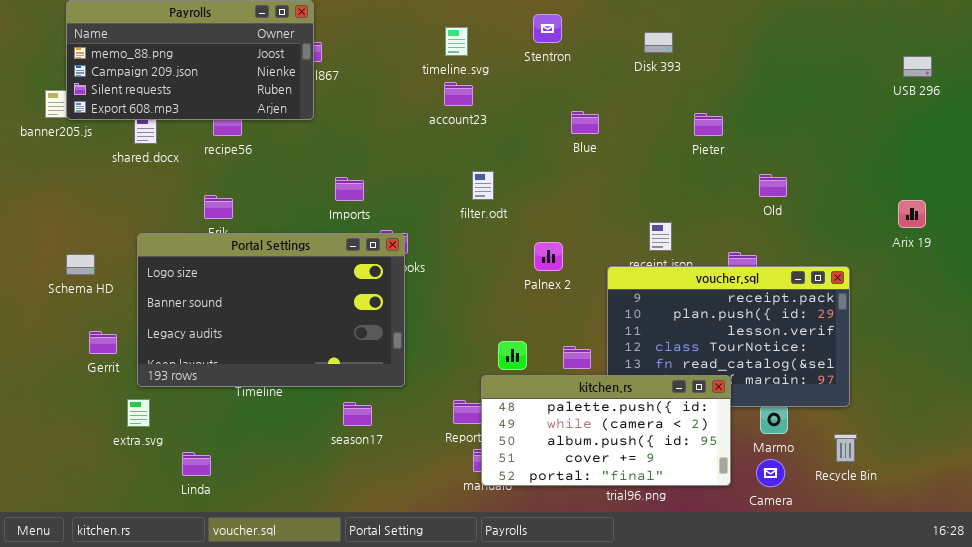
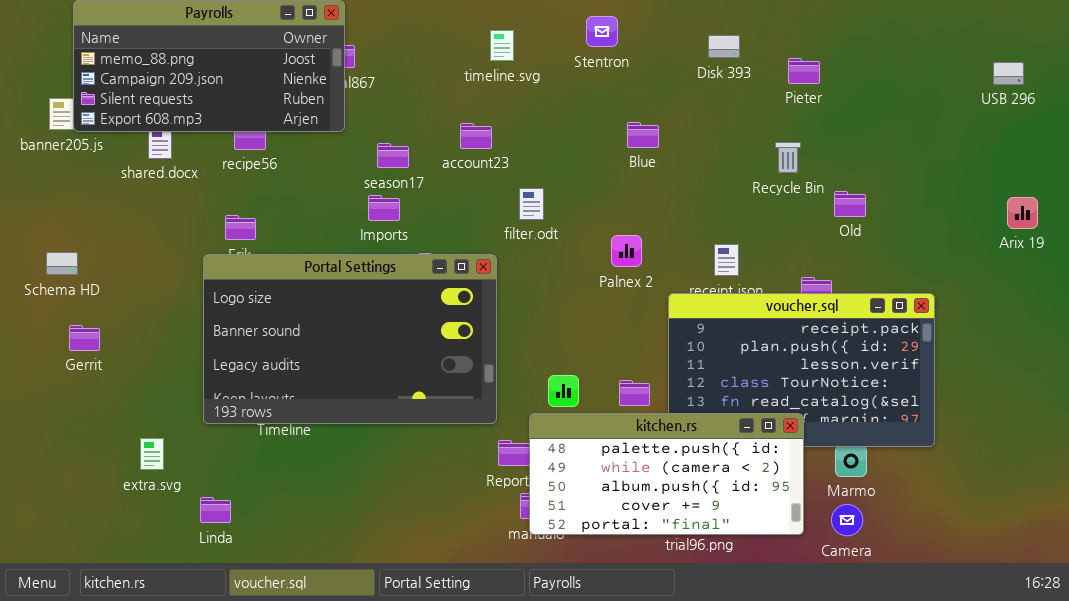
account23: [444,82,473,106] -> [460,123,492,149], moved
Pieter: [694,113,723,136] -> [788,58,820,84], moved
Arix 19: [898,200,926,228] -> [1007,197,1038,229], moved
Portal Settings: [137,233,405,387] -> [203,254,497,424], moved
Palnex 2: [534,242,563,271] -> [611,235,642,267], moved
Schema HD: [66,254,95,275] -> [46,252,78,275], moved
Gerrit: [89,331,117,354] -> [69,325,100,351], moved
season17: [343,402,372,426] -> [377,143,409,168], moved
Recycle Bin: [834,434,857,462] -> [775,142,801,173], moved

